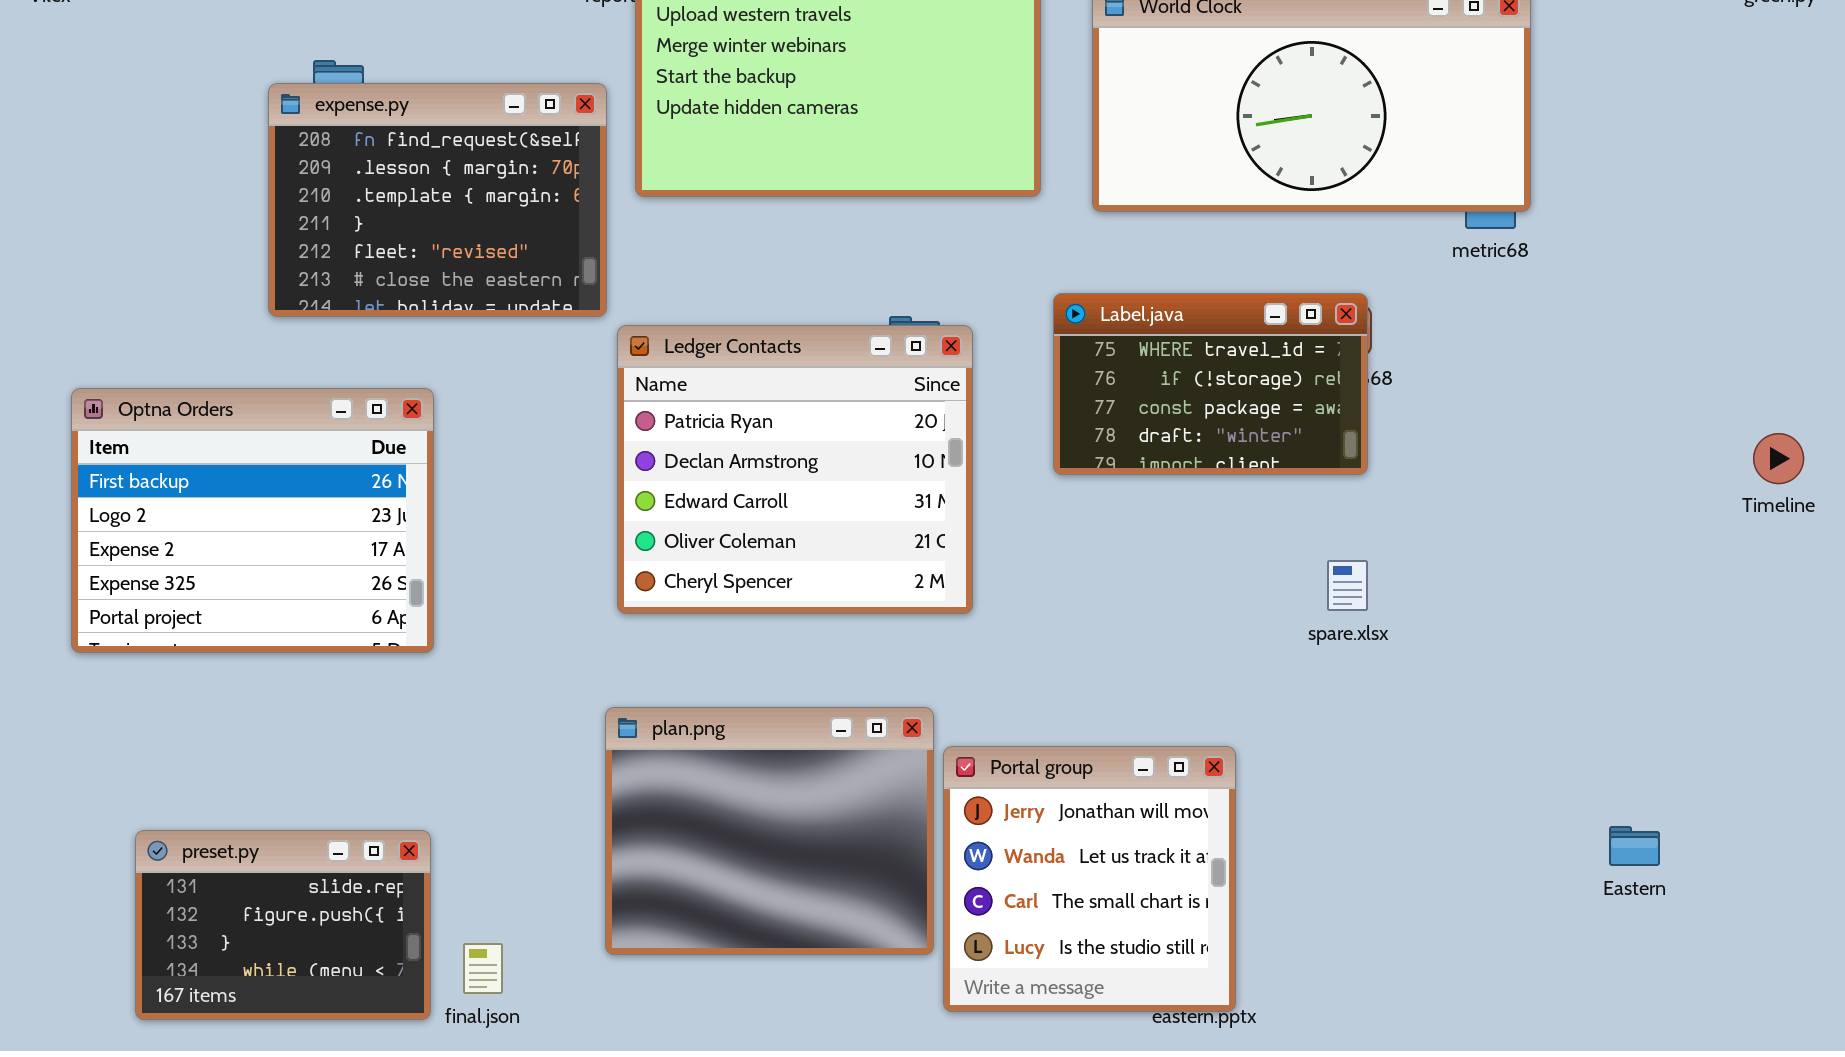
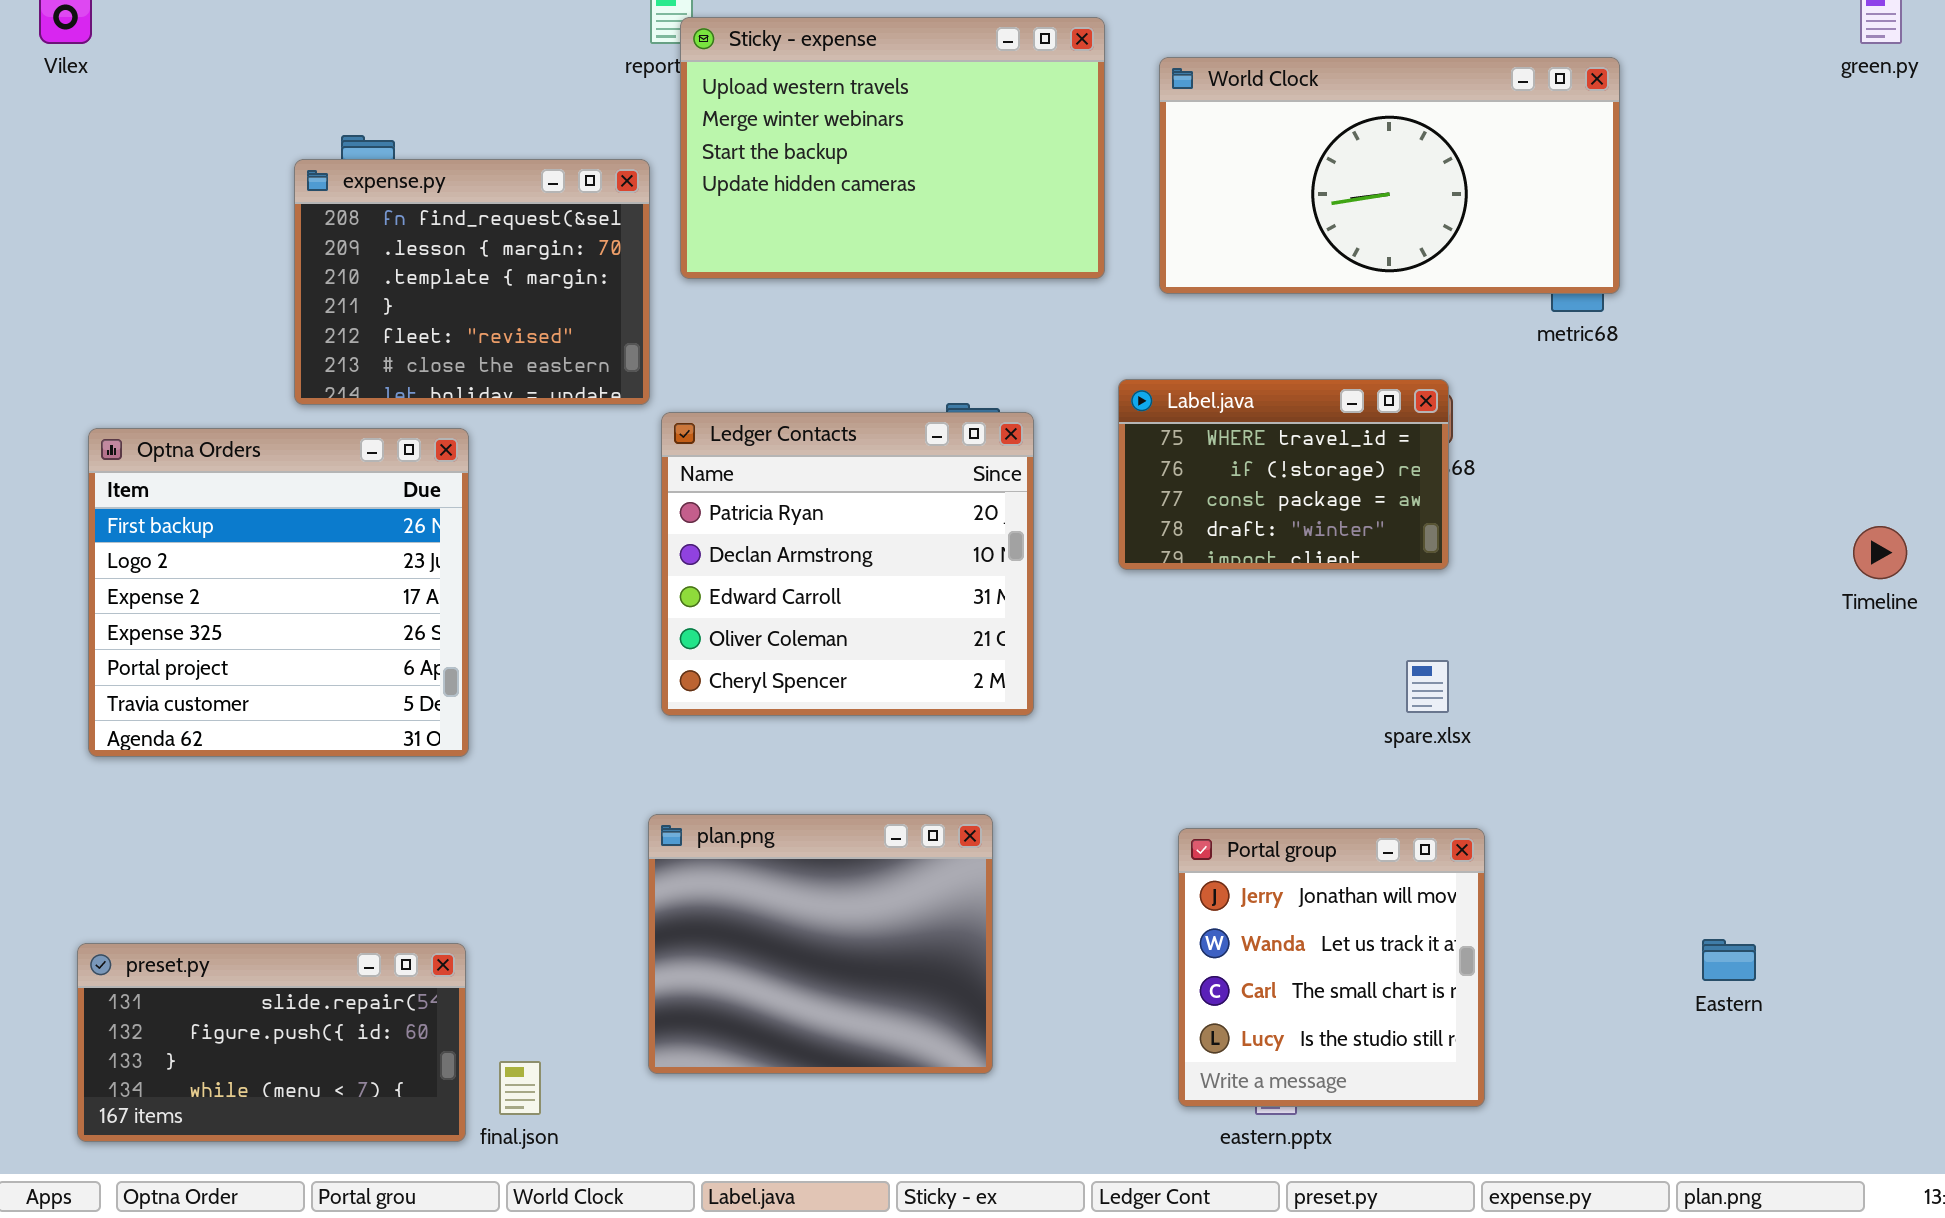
Optna Orders: [71,388,434,653] -> [88,428,469,757], resized
Portal group: [943,746,1236,1012] -> [1178,828,1485,1107], moved
preset.py: [135,830,431,1020] -> [77,943,466,1142], resized

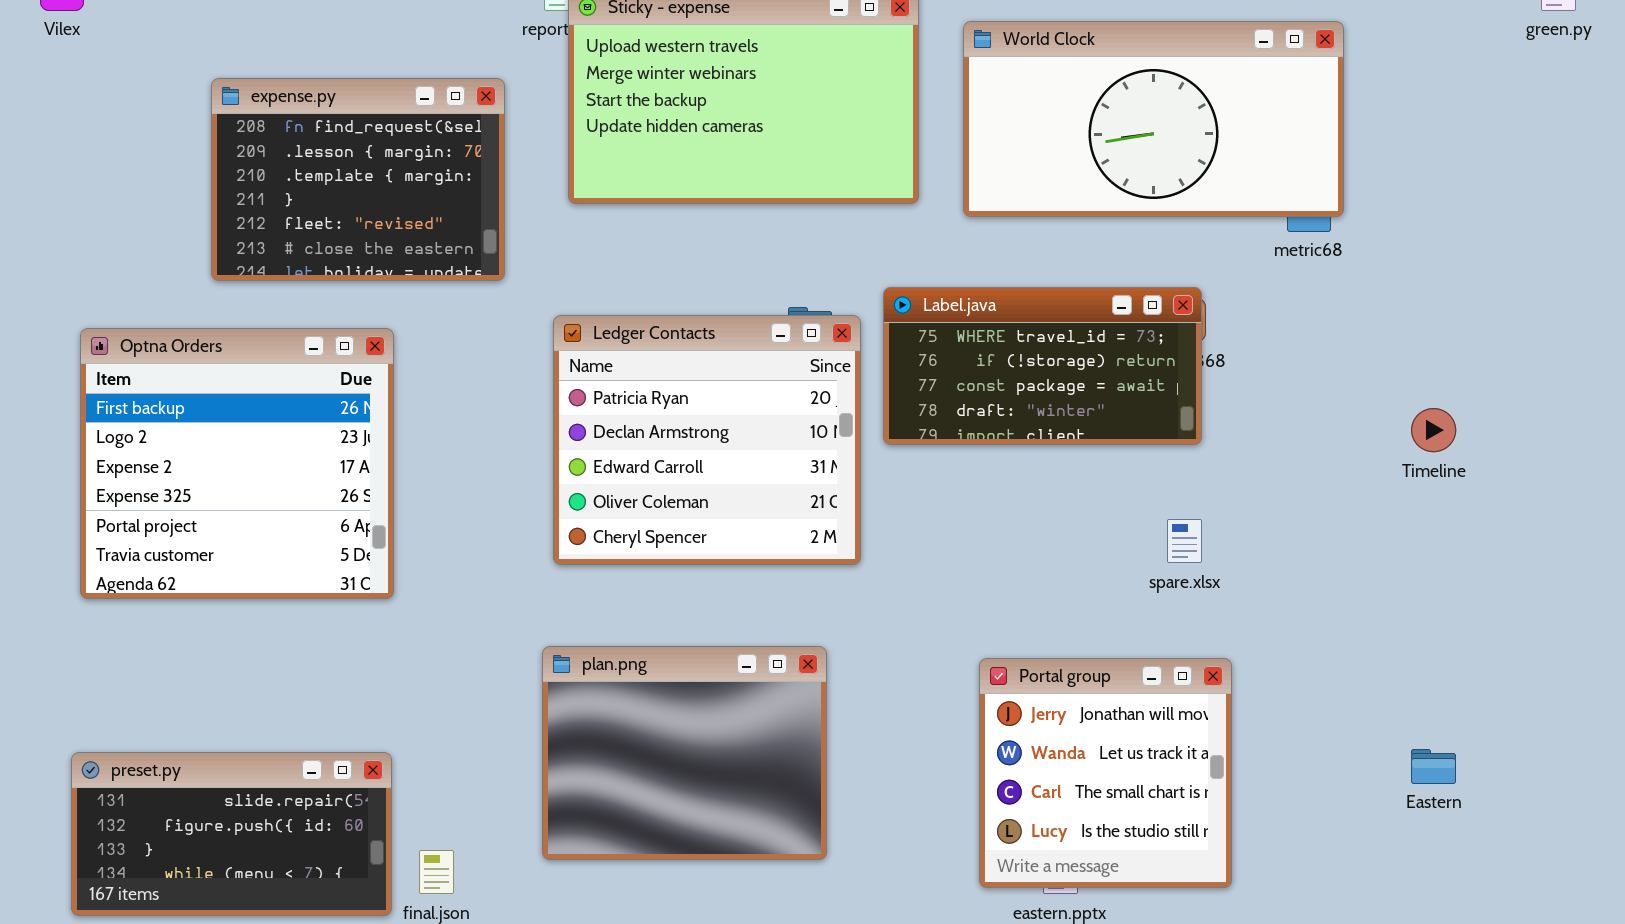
expense.py: [294,159,650,405] -> [211,78,505,281], moved
Label.java: [1118,379,1449,570] -> [883,287,1202,445], resized
Timeline: [1853,526,1907,579] -> [1411,408,1456,452], moved

